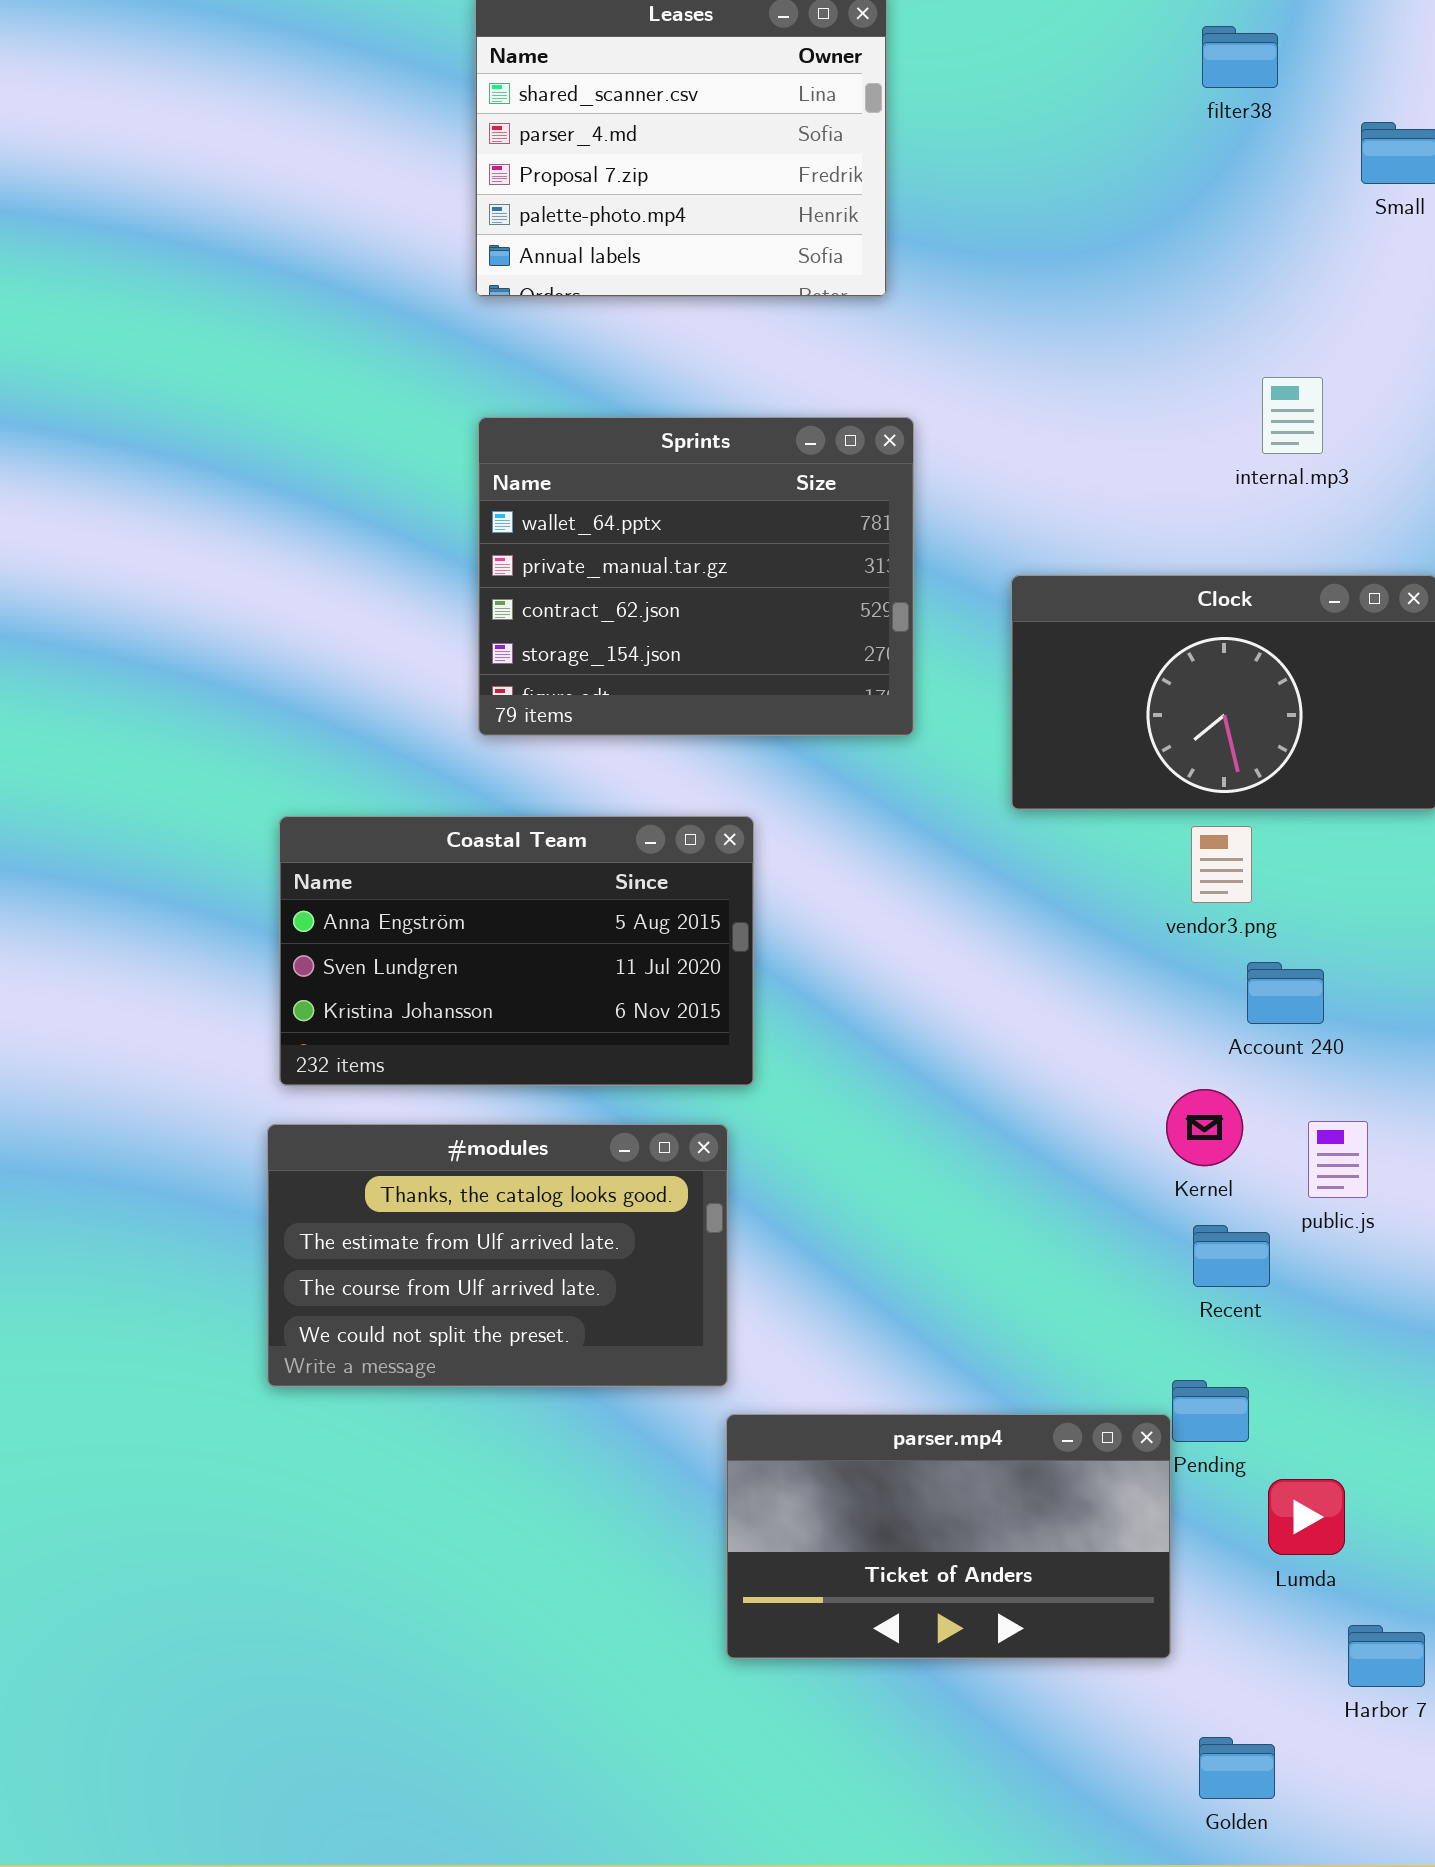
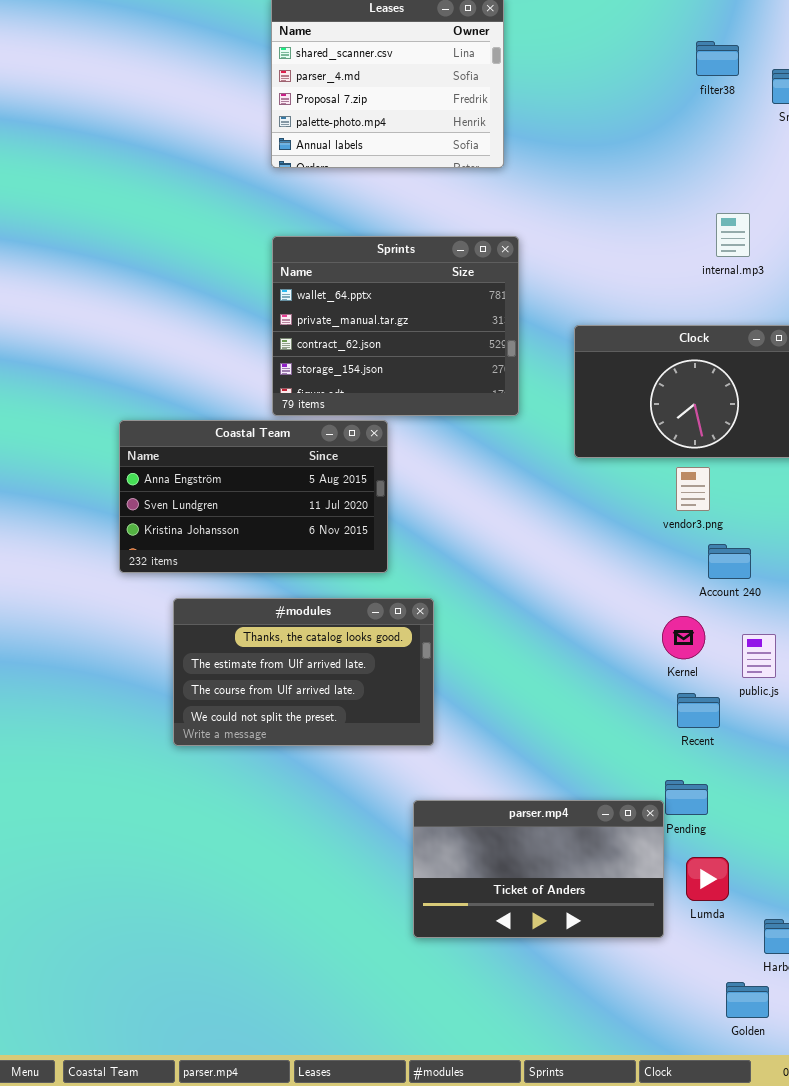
filter38: [1202,26,1278,88] -> [696,41,739,76], moved
Coastal Team: [279,816,754,1086] -> [119,420,388,573], moved
#modules: [267,1124,728,1387] -> [173,598,434,746], moved
Lumda: [1268,1479,1345,1555] -> [686,857,729,901], moved
Golden: [1199,1737,1275,1799] -> [726,982,769,1018], moved

